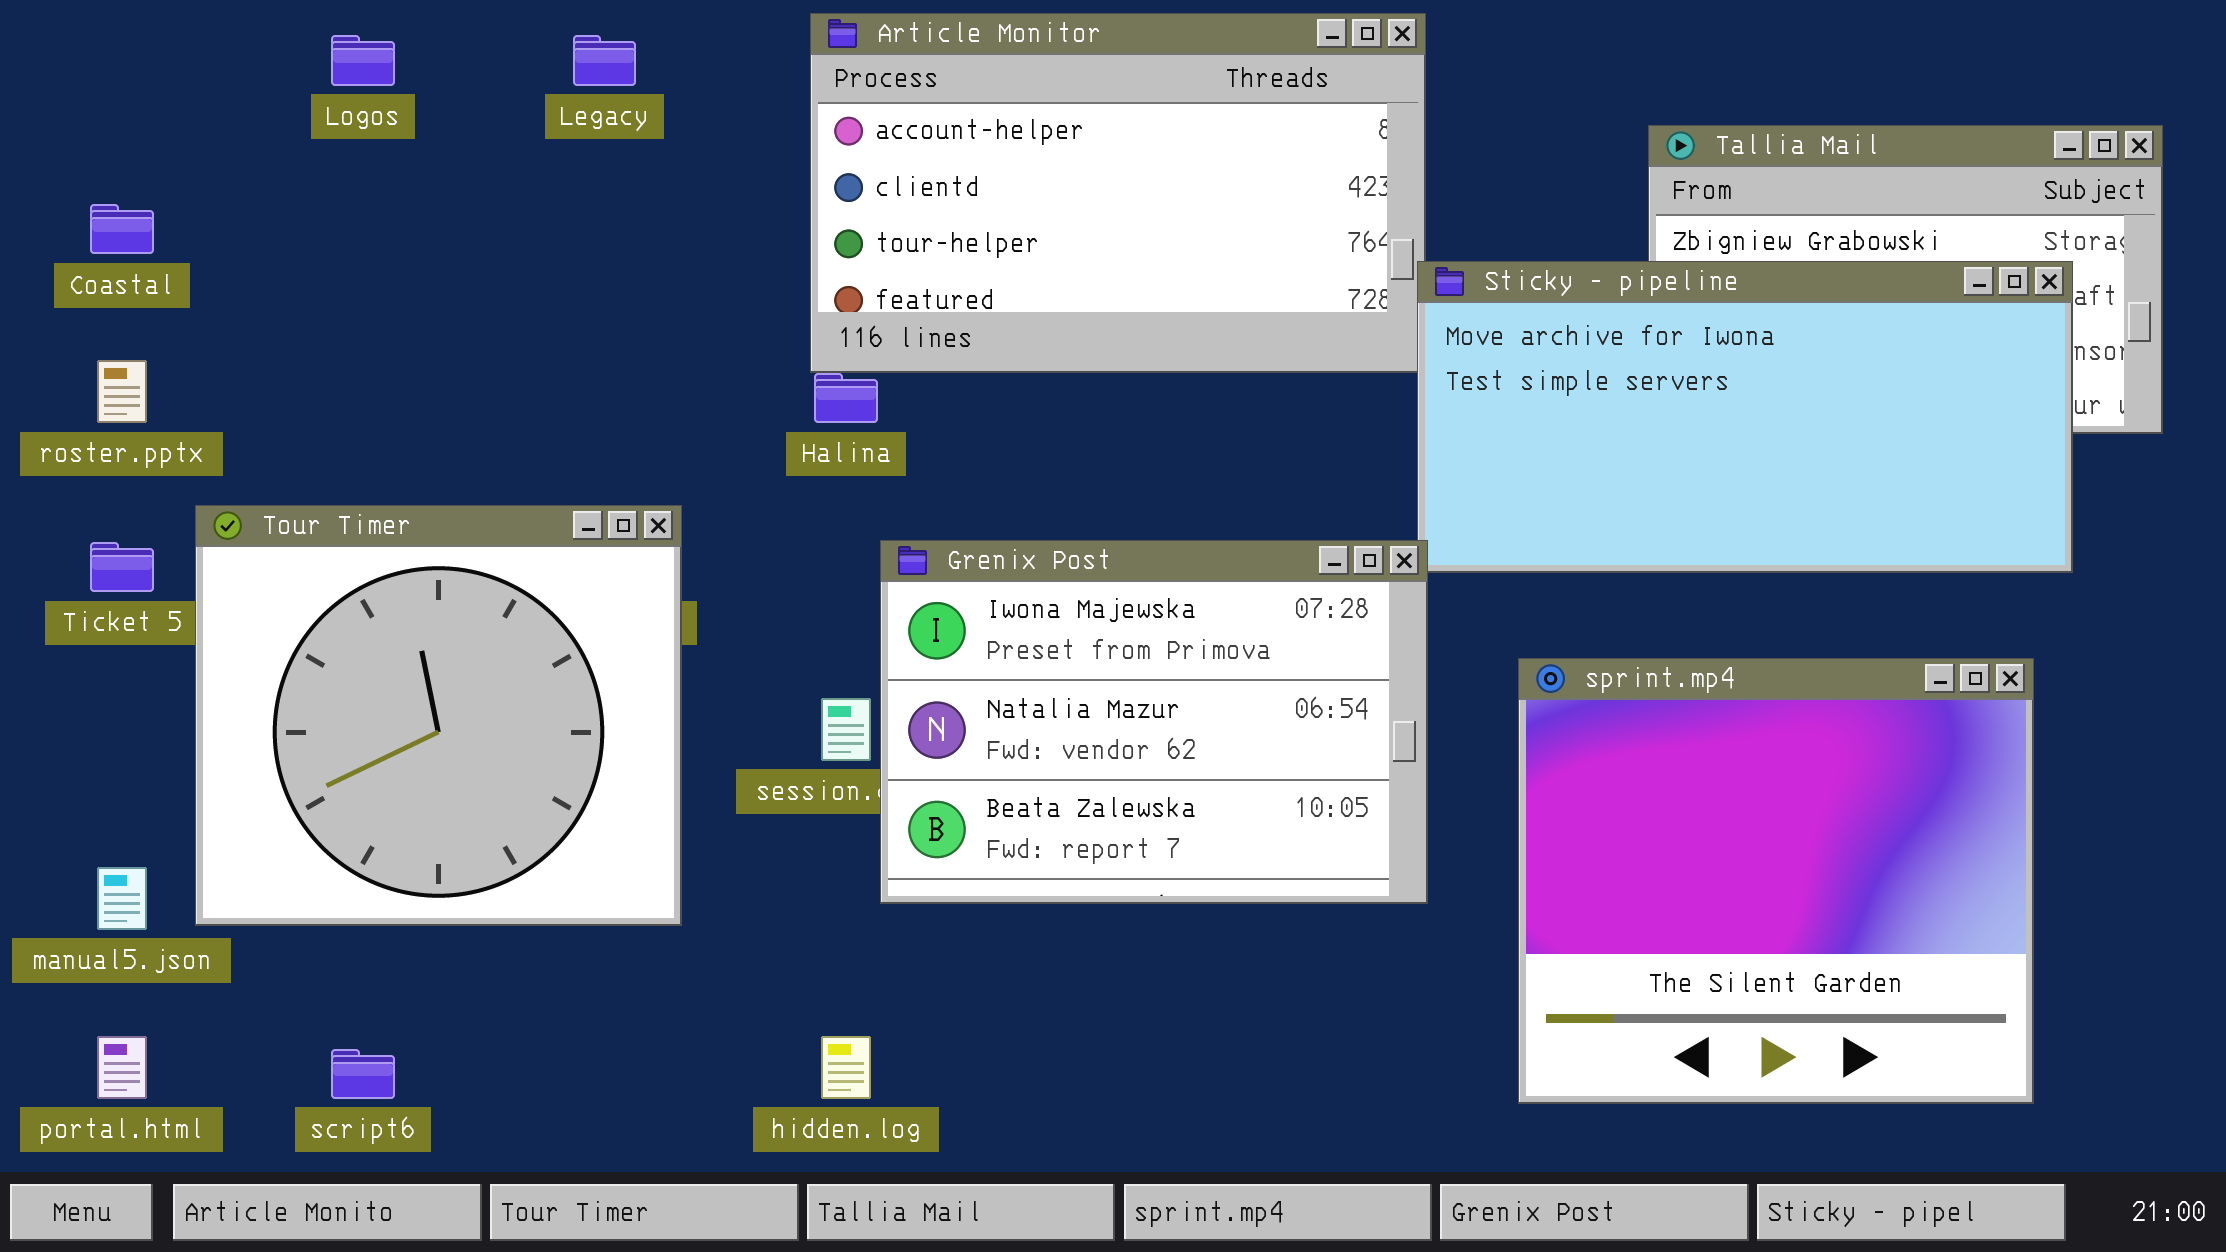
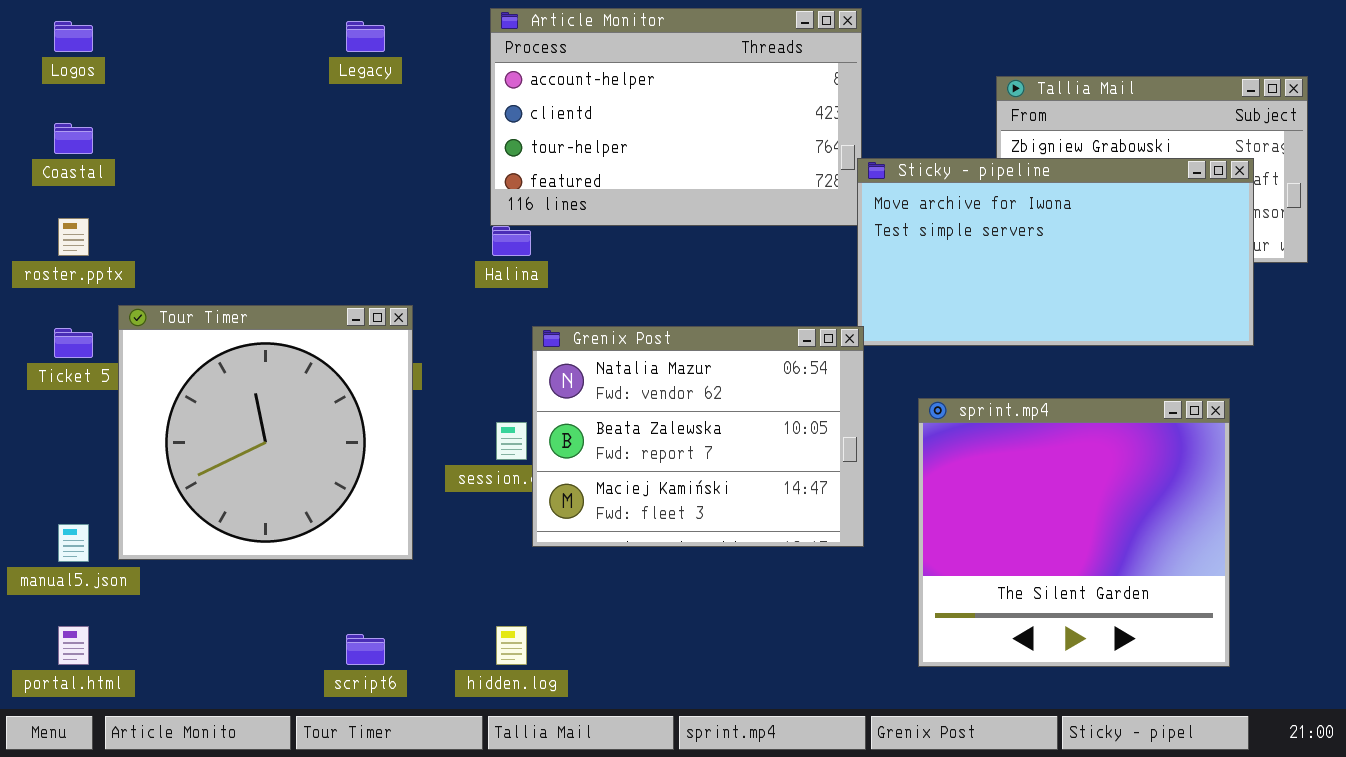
Logos: [331,35,395,86] -> [54,21,93,52], moved
Grenix Post: [880,540,1428,904] -> [532,326,864,547], scrolled down 1 row
script6: [331,1049,395,1099] -> [346,634,385,665], moved

